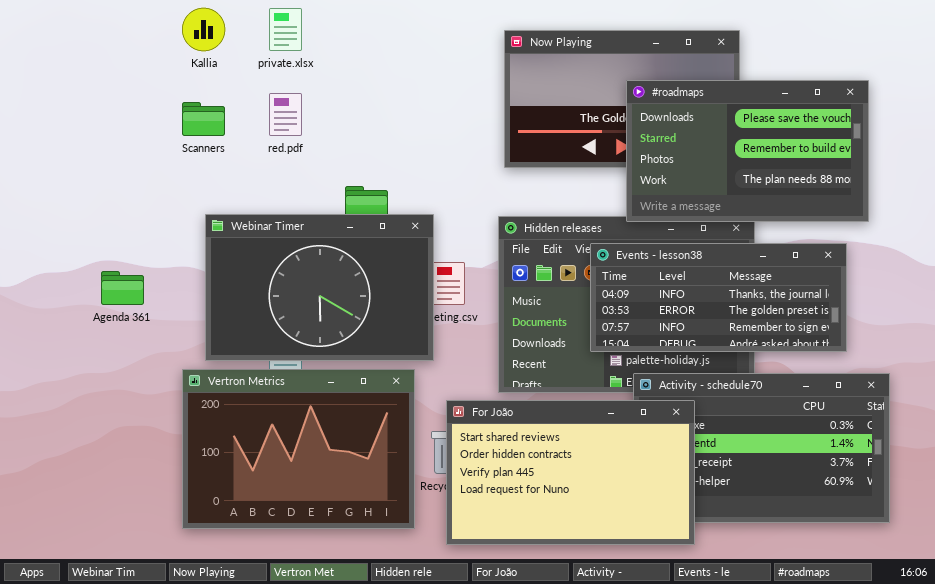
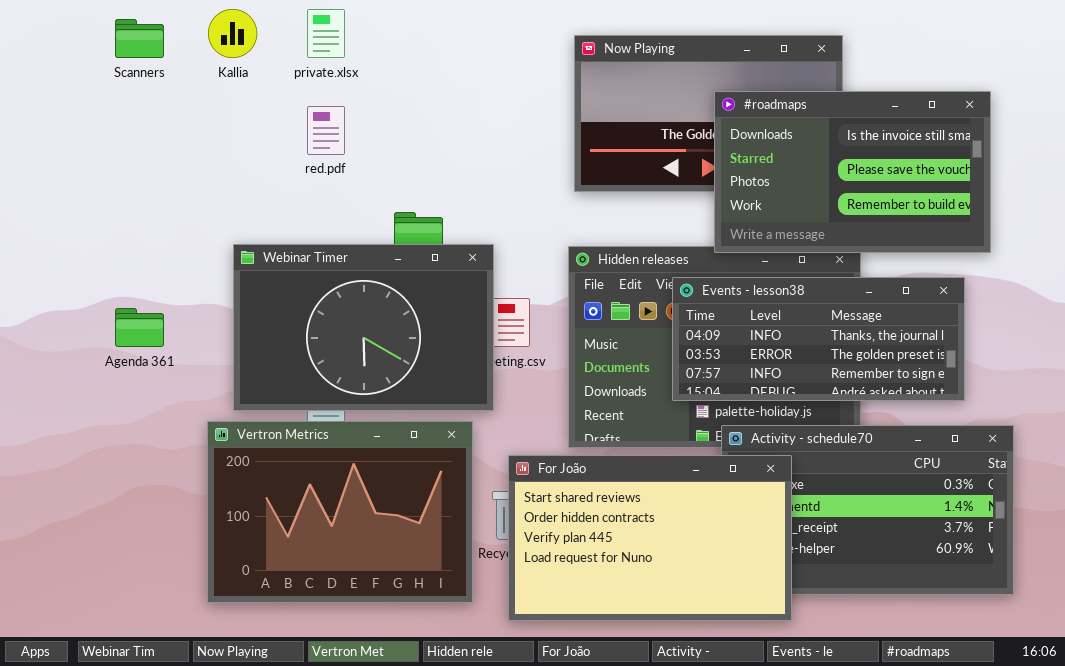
#roadmaps: [626,80,869,222] -> [714,91,991,253], scrolled up 1 row
Scanners: [182,102,225,136] -> [115,19,164,58], moved

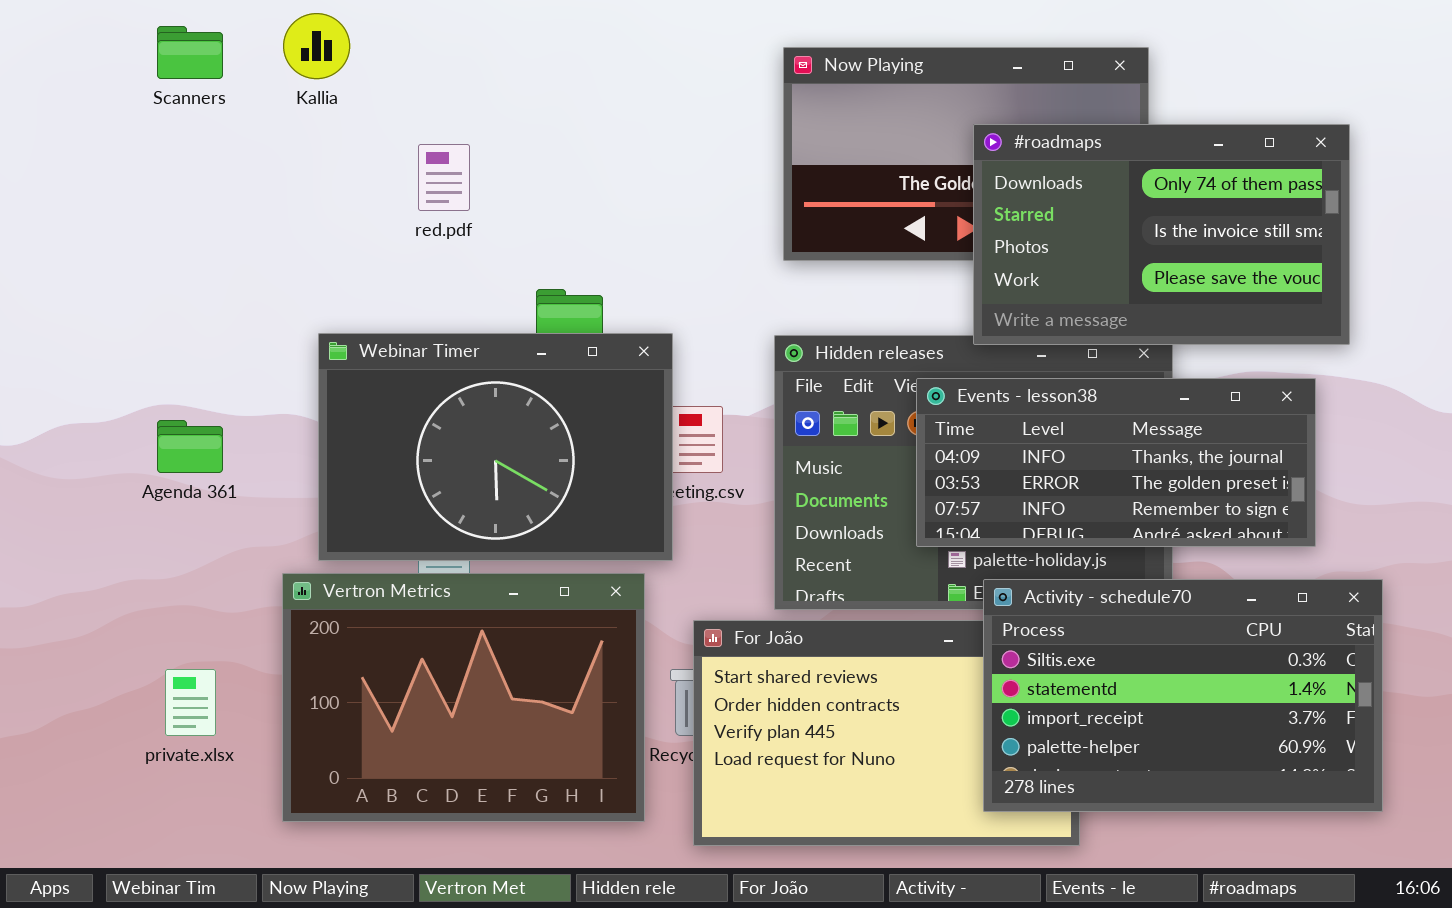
private.xlsx: [307,9,345,58] -> [165,669,216,736], moved
#roadmaps: [714,91,991,253] -> [973,124,1350,345], scrolled up 1 row
Activity - schedule70: [721,425,1014,595] -> [983,579,1383,812], raised

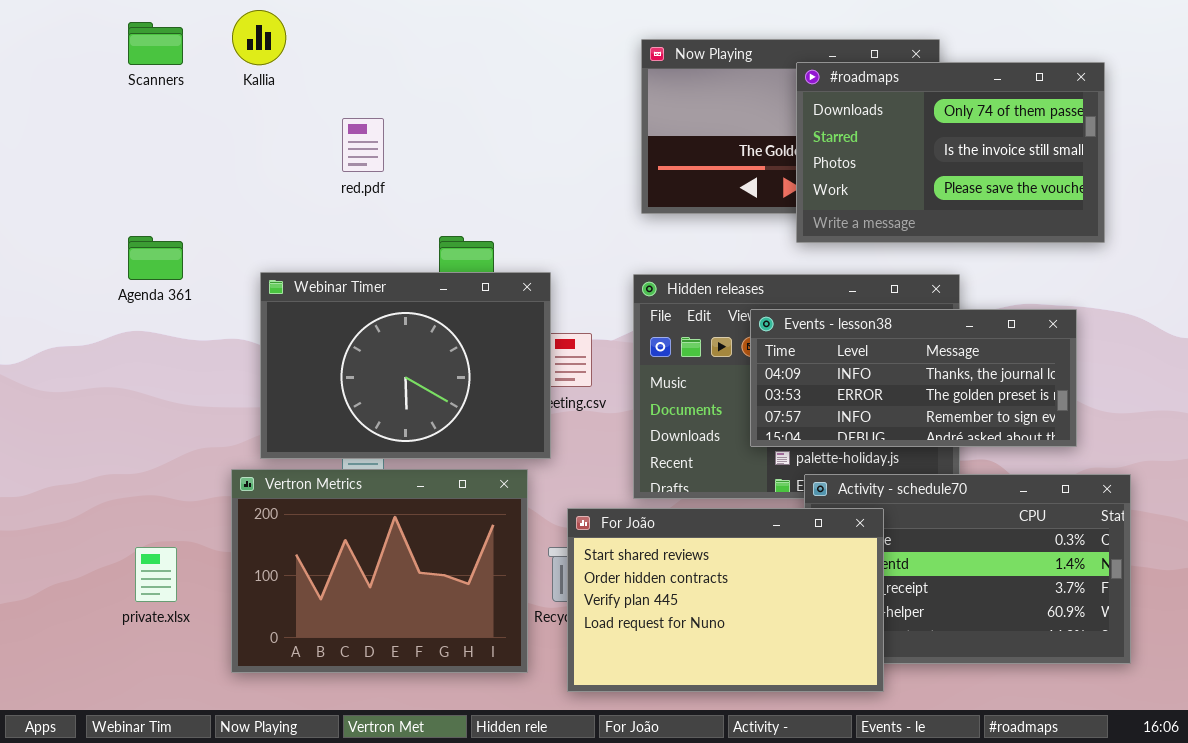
#roadmaps: [973,124,1350,345] -> [796,62,1105,243], moved
Agenda 361: [157,420,223,473] -> [128,236,183,280], moved
For João: [693,620,1080,846] -> [567,508,884,692], raised

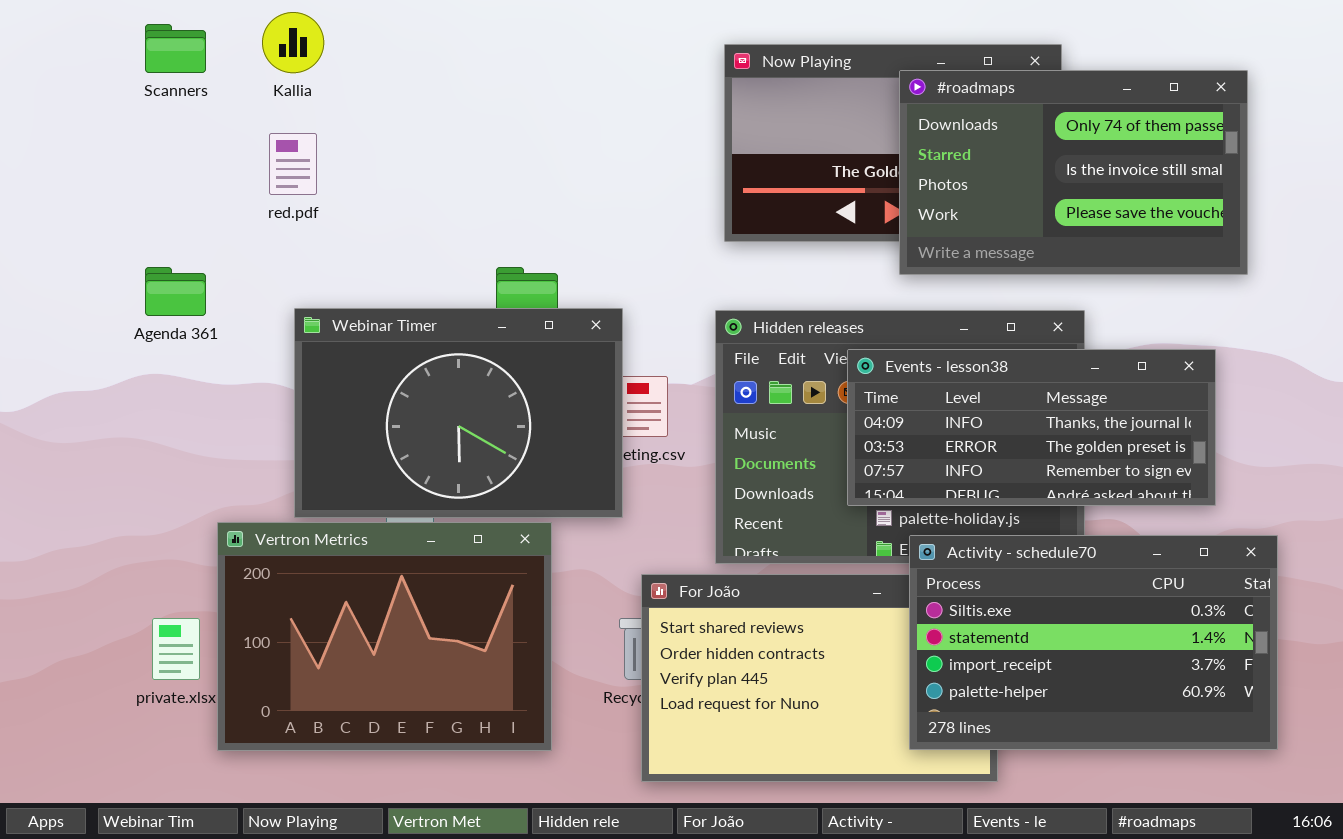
red.pdf: [342,118,384,172] -> [269,133,317,195], moved
Vertron Metrics: [231,469,528,673] -> [217,522,552,751], moved
Activity - schedule70: [804,474,1131,664] -> [909,535,1278,750], raised

